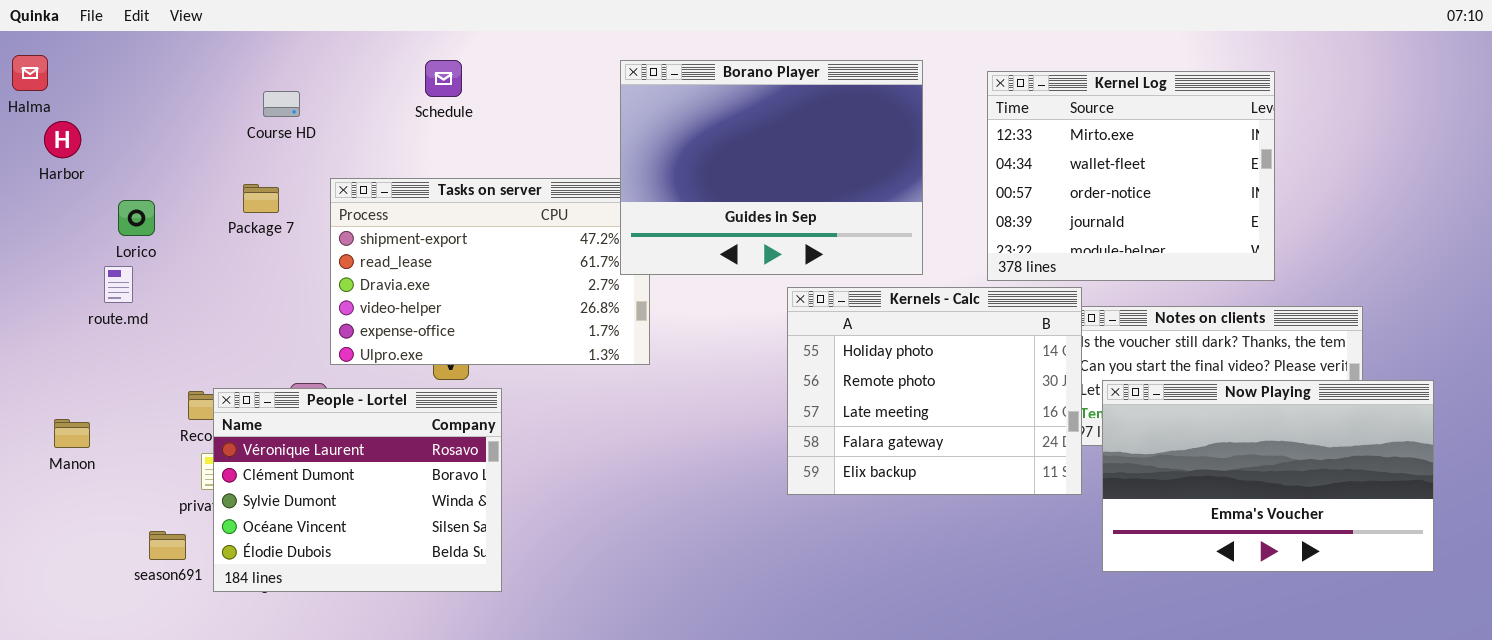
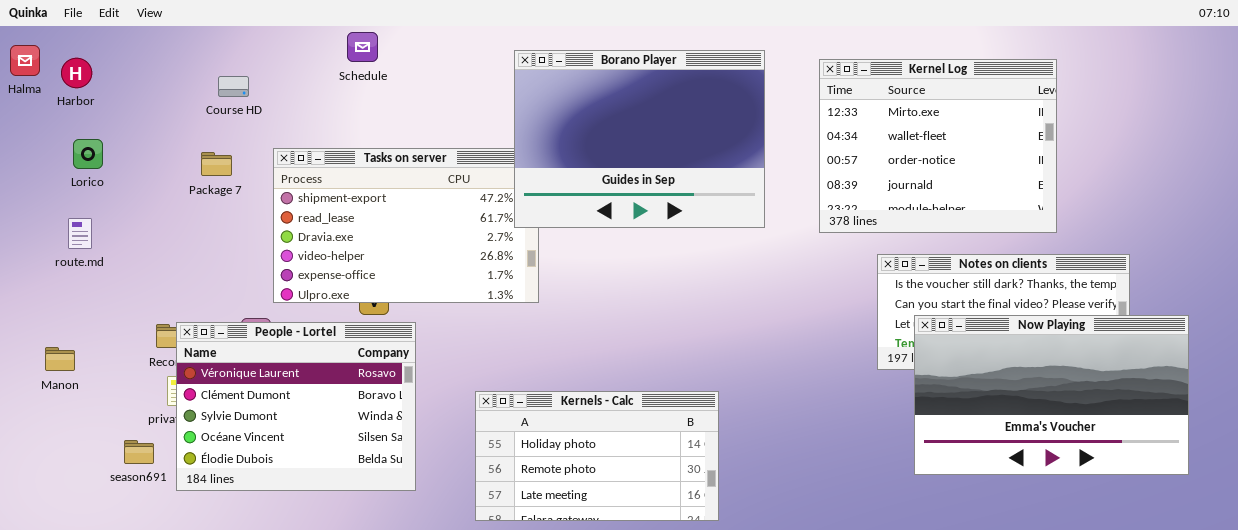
Schedule: [425,60,462,97] -> [347,32,378,62], moved
Harbor: [44,121,81,158] -> [61,58,92,88], moved
Lorico: [118,200,155,236] -> [73,139,103,169], moved
route.md: [104,266,133,303] -> [68,218,92,249], moved
Kernels - Calc: [787,287,1082,495] -> [475,391,719,521], moved, resized

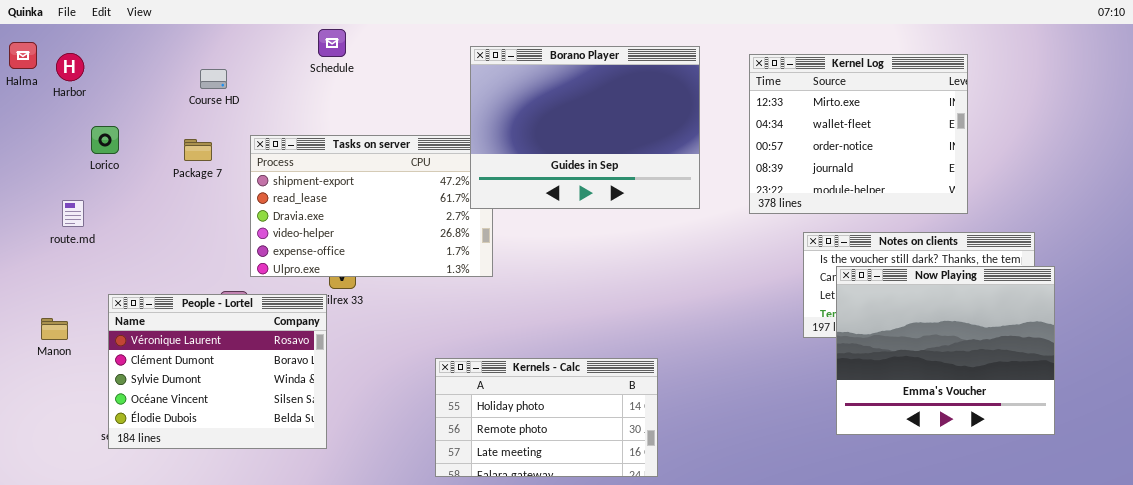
Lorico: [73,139,103,169] -> [91,126,119,154], moved
Now Playing: [914,315,1189,475] -> [836,266,1055,435], resized
People - Lortel: [176,322,416,491] -> [108,294,327,449], moved

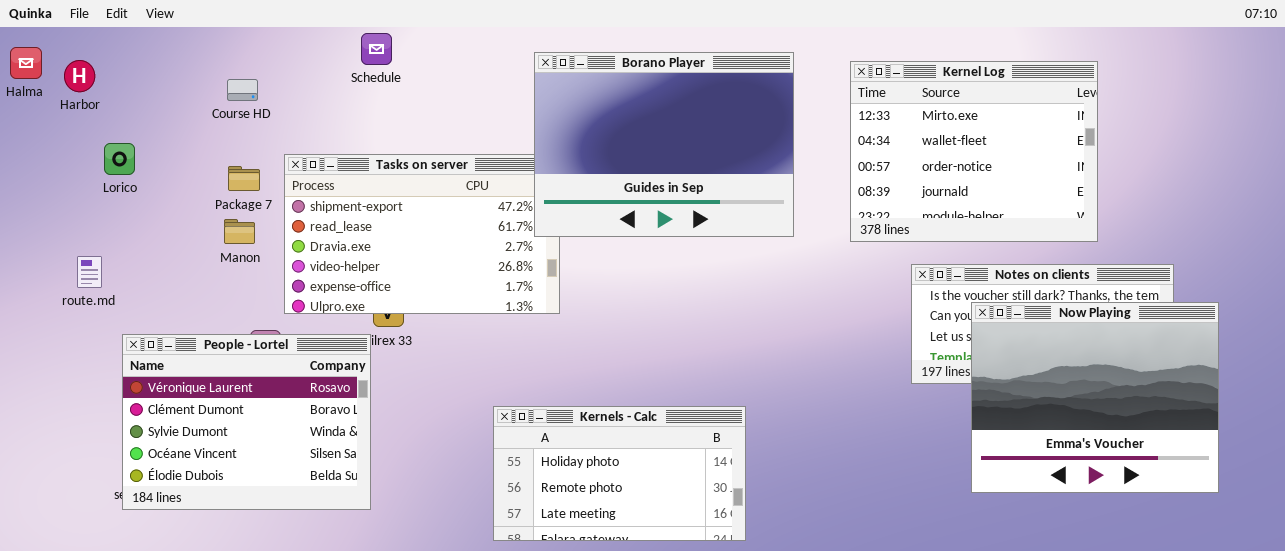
Package 7: [184,139,212,161] -> [228,166,260,191], moved
route.md: [62,200,84,227] -> [77,256,102,288], moved
Now Playing: [836,266,1055,435] -> [971,302,1219,493], moved
Manon: [41,318,68,340] -> [224,219,255,244], moved

